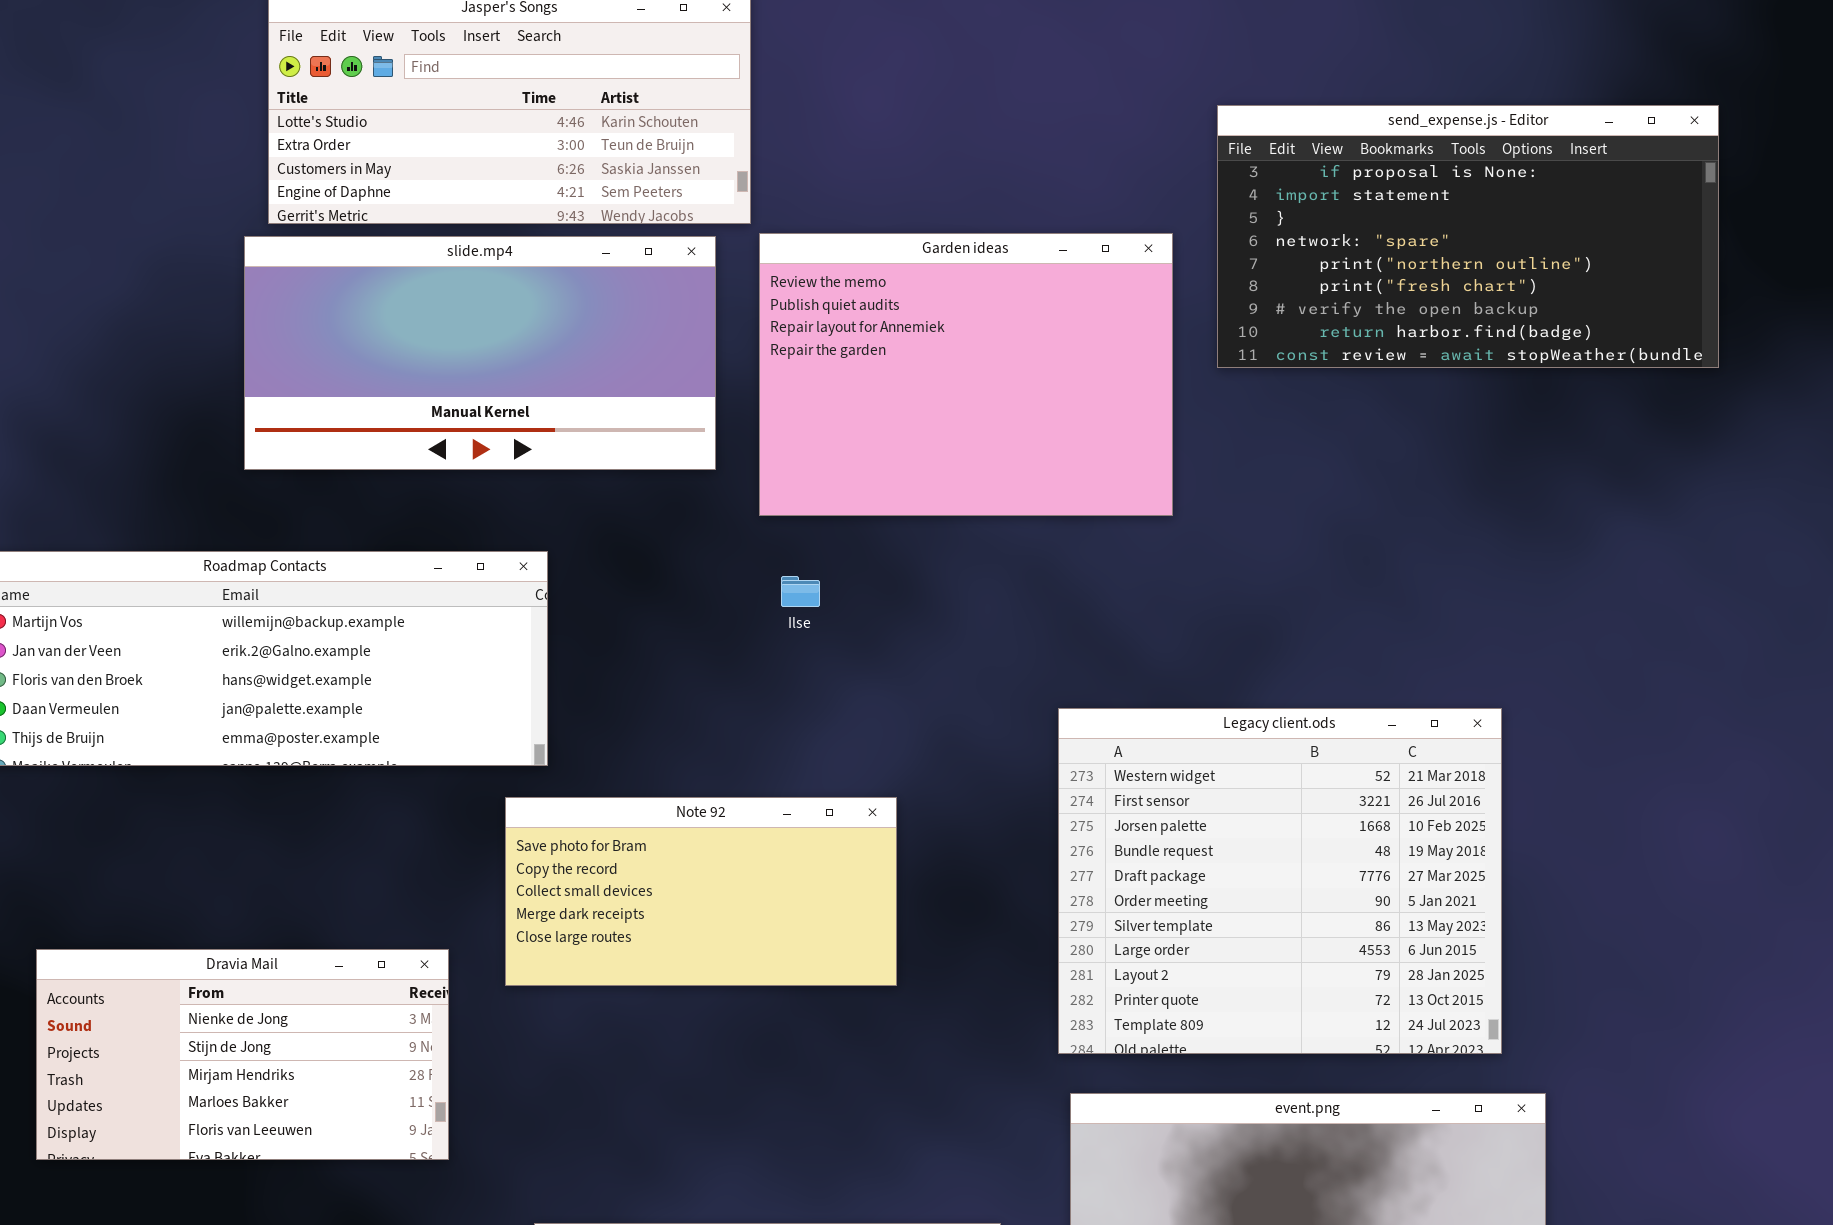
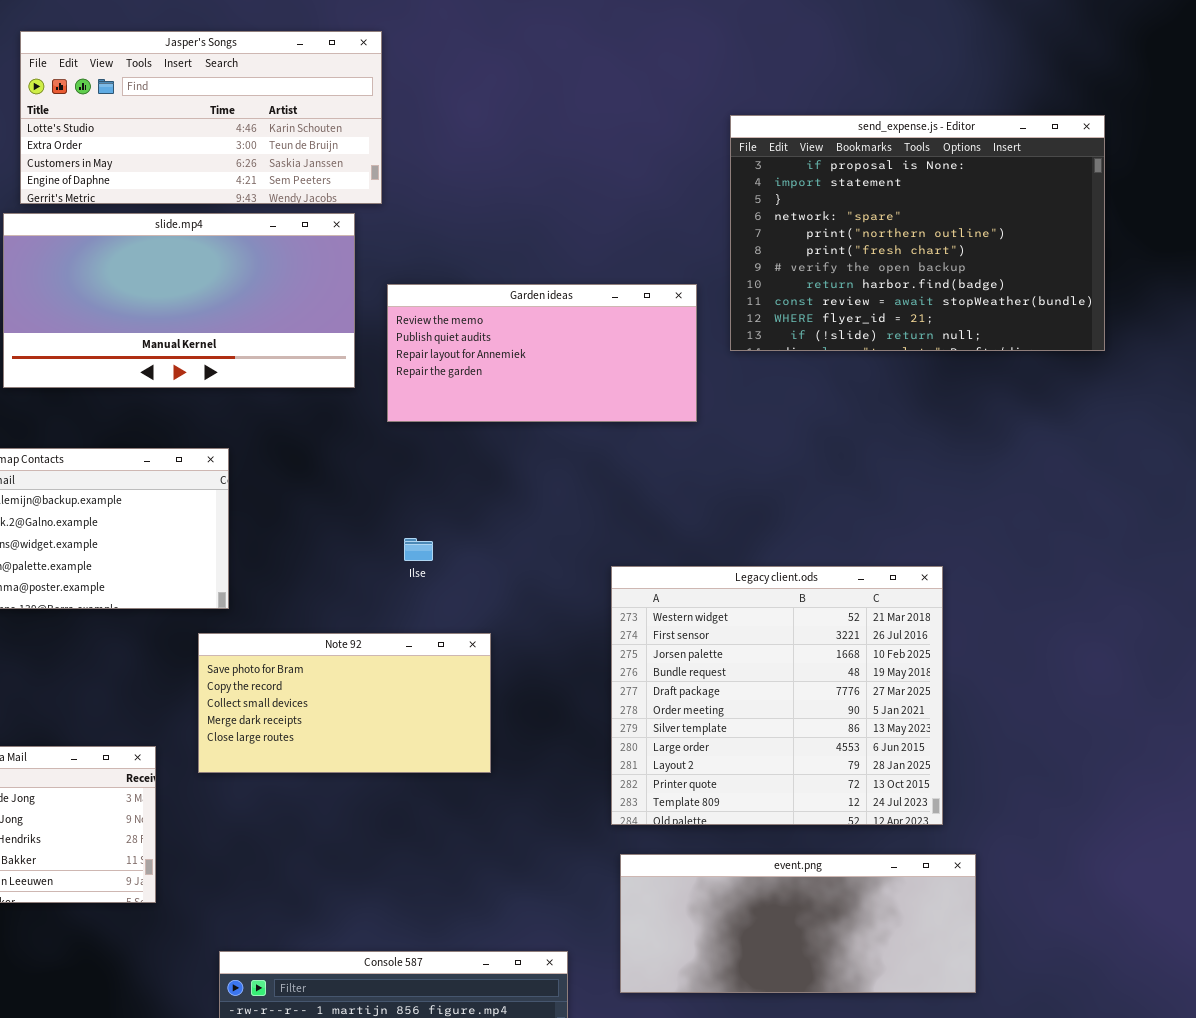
send_expense.js - Editor: [1217,105,1719,368] -> [730,115,1105,351], resized
Garden ideas: [759,233,1173,516] -> [387,284,697,422], resized
Ilse: [781,576,820,607] -> [404,538,433,561], moved

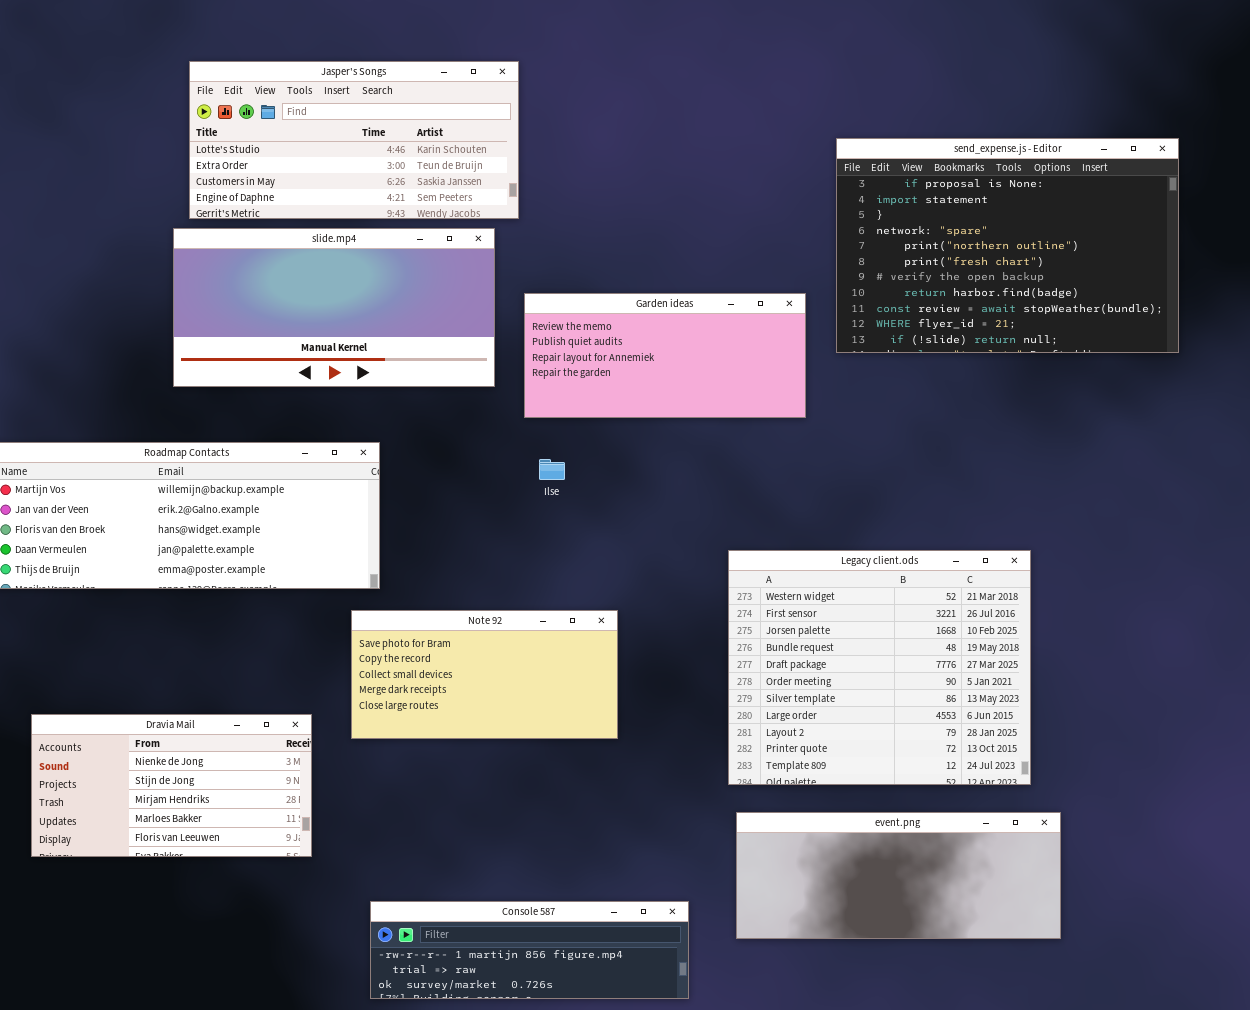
Ilse: [404,538,433,561] -> [539,459,565,480], moved

